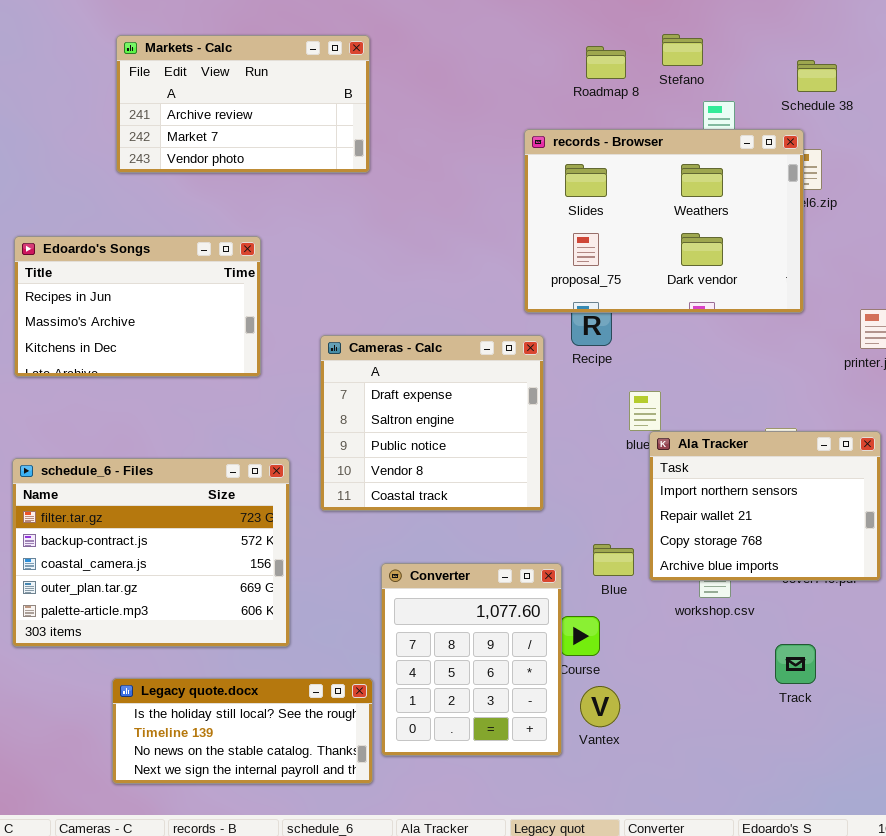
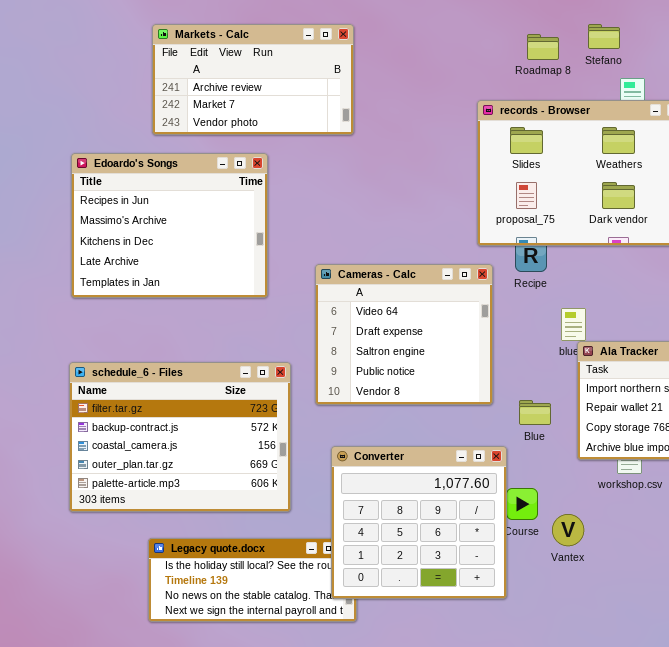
Edoardo's Songs: [14,236,261,377] -> [71,153,268,298], resized
Cameras - Calc: [320,335,544,511] -> [315,264,493,405], scrolled up 1 row
Blue: [593,544,634,576] -> [519,400,551,425], moved
Converter: [381,563,562,756] -> [331,446,507,599], resized
Vantex: [580,686,620,727] -> [552,514,584,546], moved

